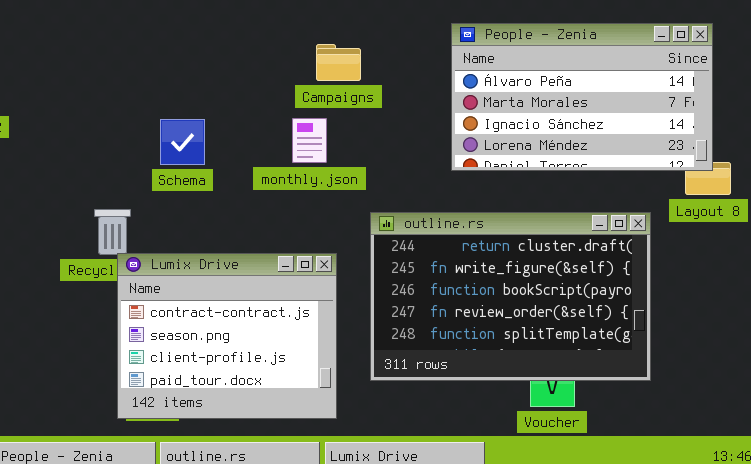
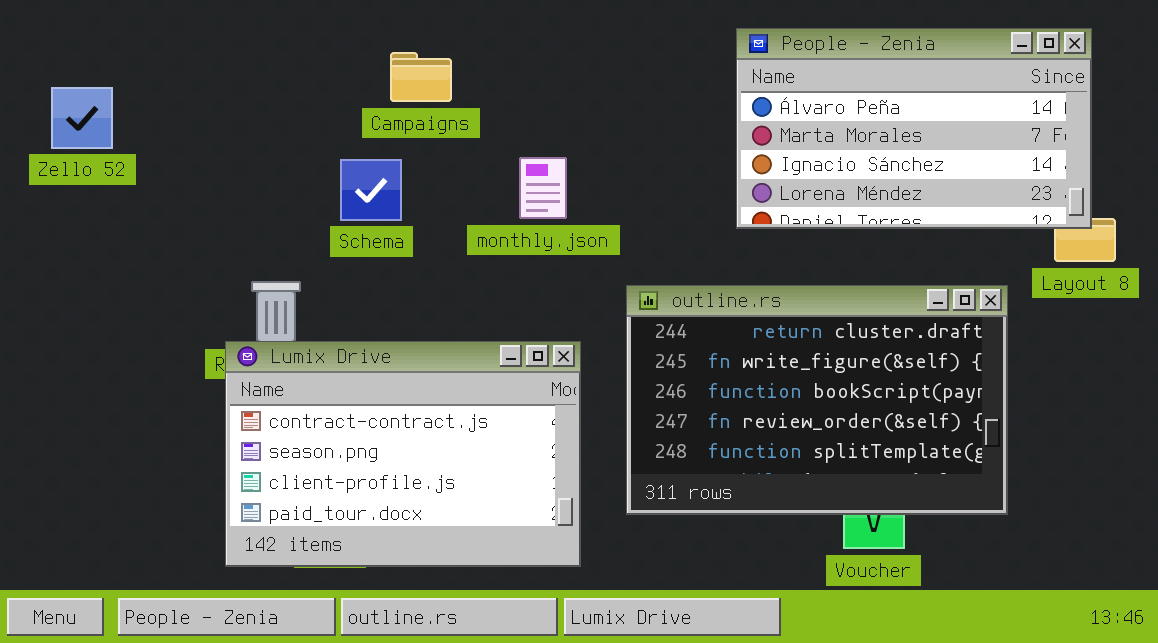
Campaigns: [316,44,361,81] -> [390,52,452,102], moved
Lumix Drive: [117,253,337,419] -> [225,341,581,567], resized

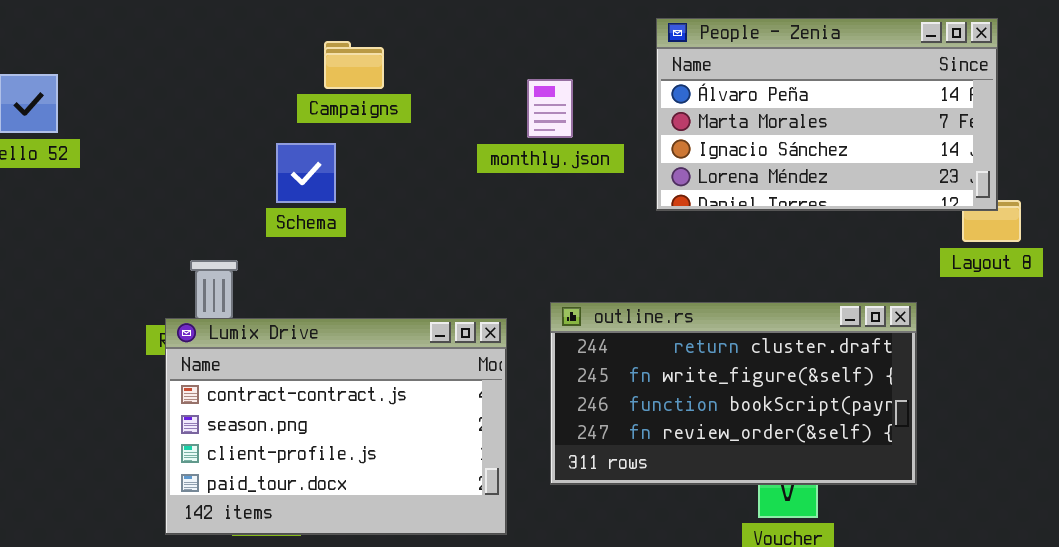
monthly.json: [519,157,567,219] -> [527,79,573,138], moved
outline.rs: [626,285,1008,515] -> [550,302,917,485], resized

